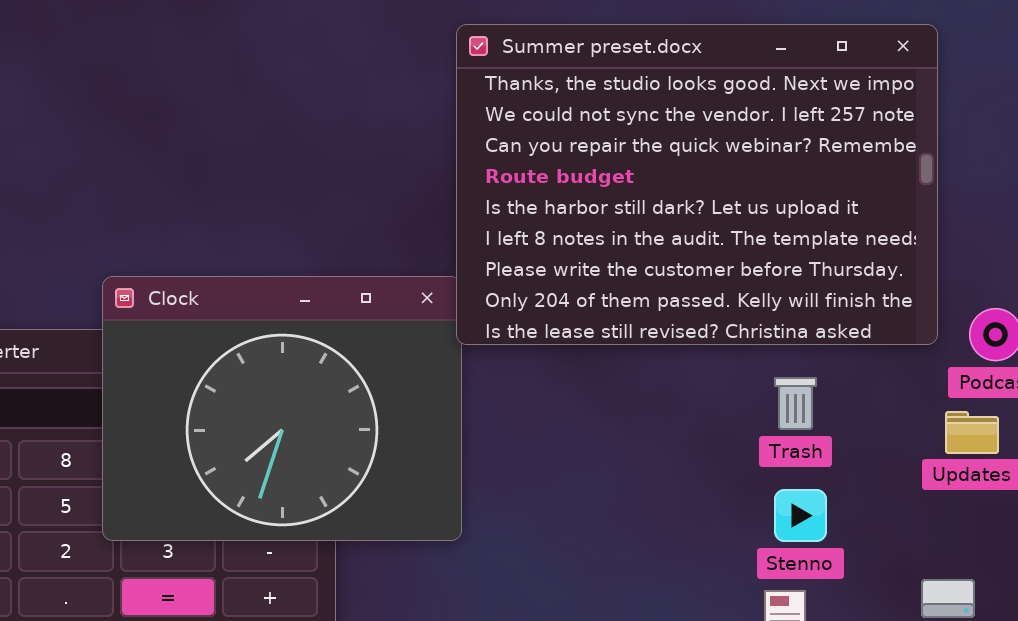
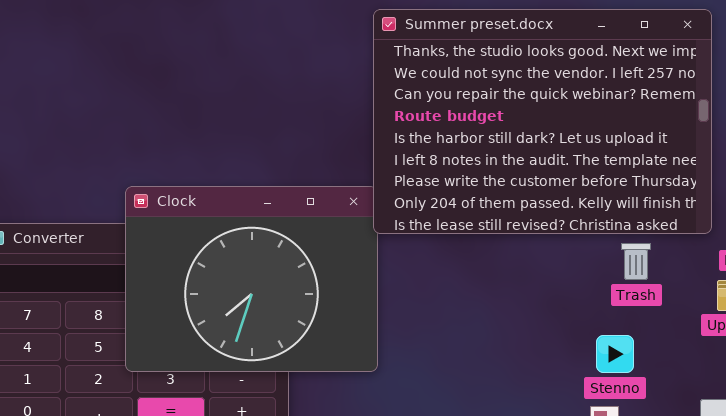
Trash: [774,377,817,430] -> [621,243,651,280], moved

